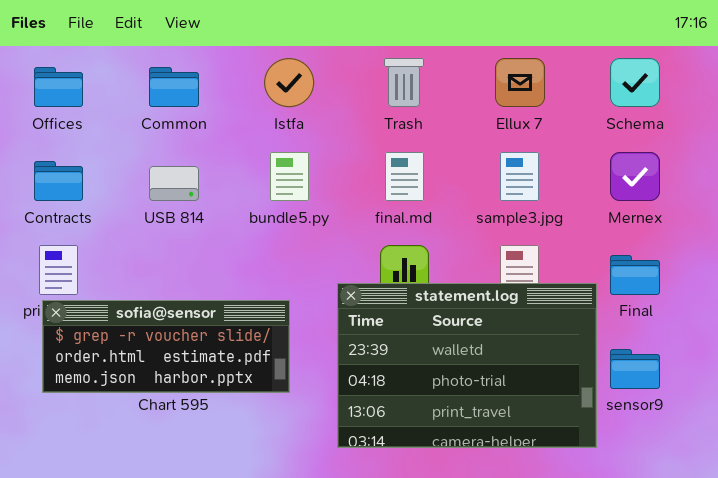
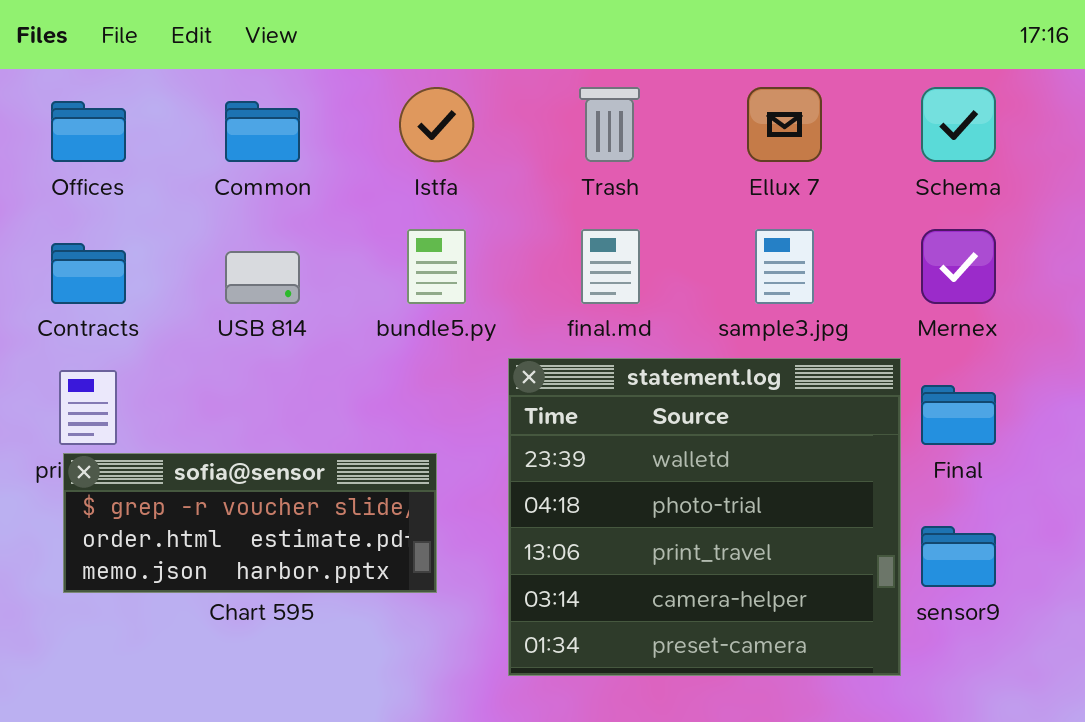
statement.log: [337,283,597,448] -> [508,358,901,676], resized

